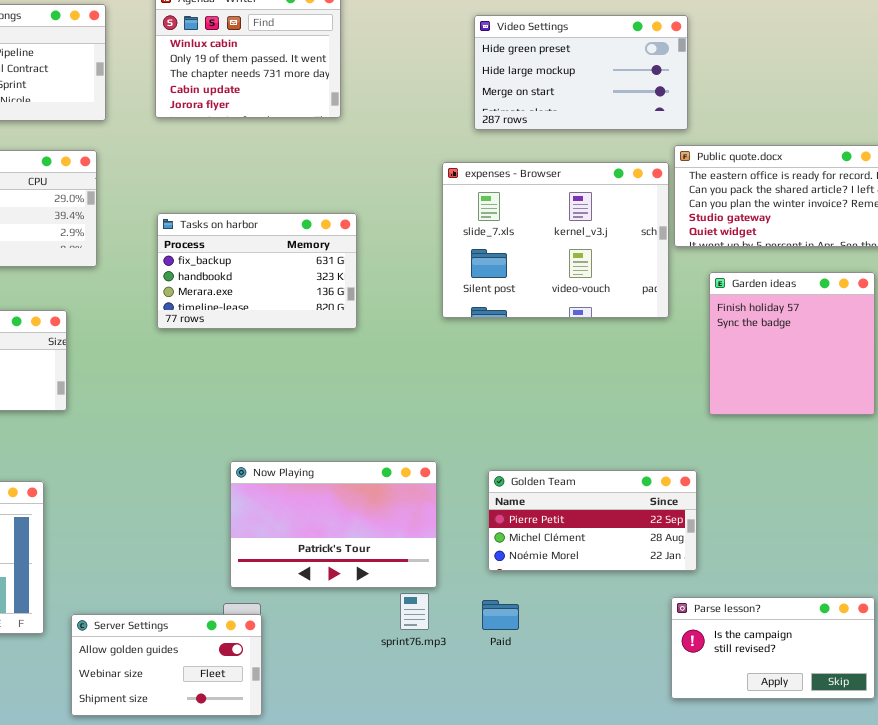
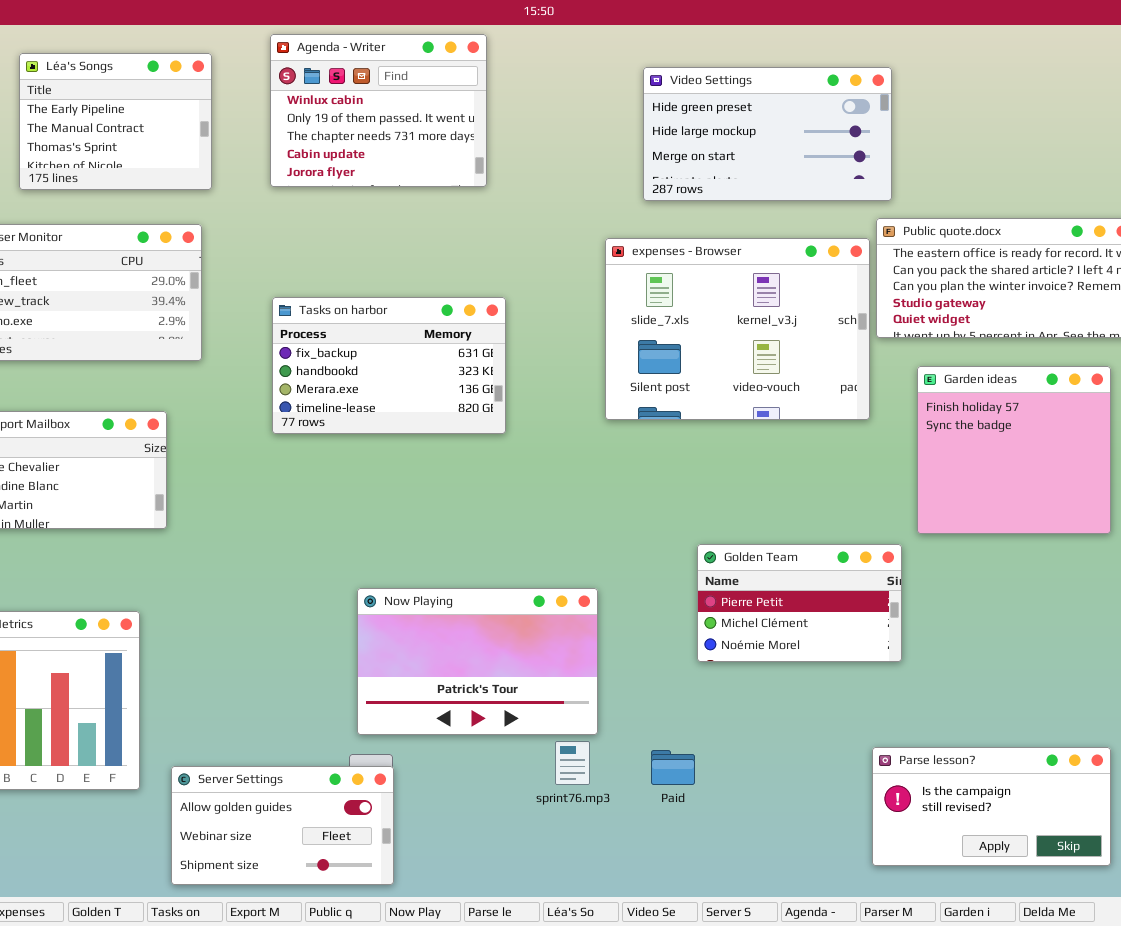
Golden Team: [488,470,697,571] -> [697,544,902,662], moved, resized

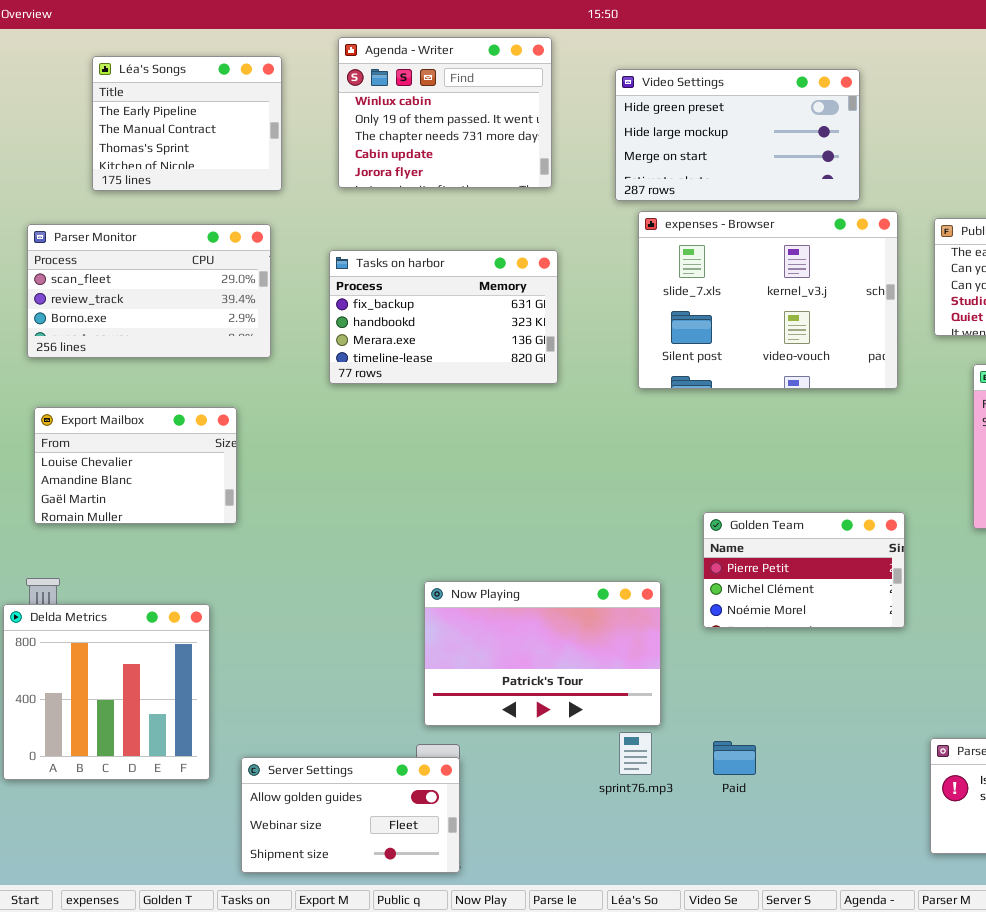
Video Settings: [643,67,892,201] -> [615,69,860,201], moved
expenses - Browser: [605,238,870,420] -> [638,211,898,389], moved
Tasks on harbor: [272,297,506,434] -> [329,250,558,384], moved
Golden Team: [697,544,902,662] -> [703,512,905,628], moved

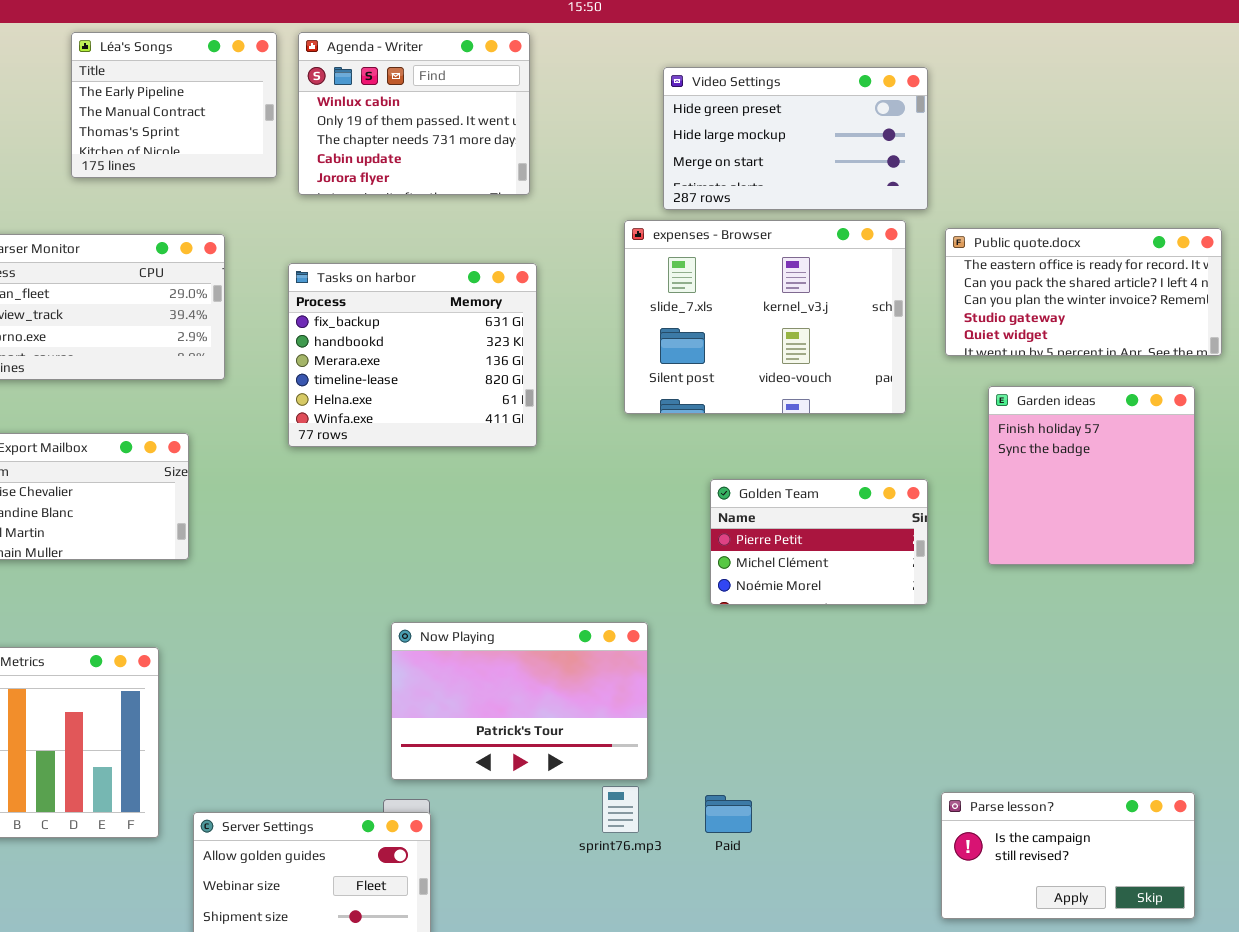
Léa's Songs: [92,56,282,191] -> [71,32,277,178], moved
Video Settings: [615,69,860,201] -> [663,67,928,210], moved
Tasks on harbor: [329,250,558,384] -> [288,263,537,447], resized
Golden Team: [703,512,905,628] -> [710,479,928,605], moved

